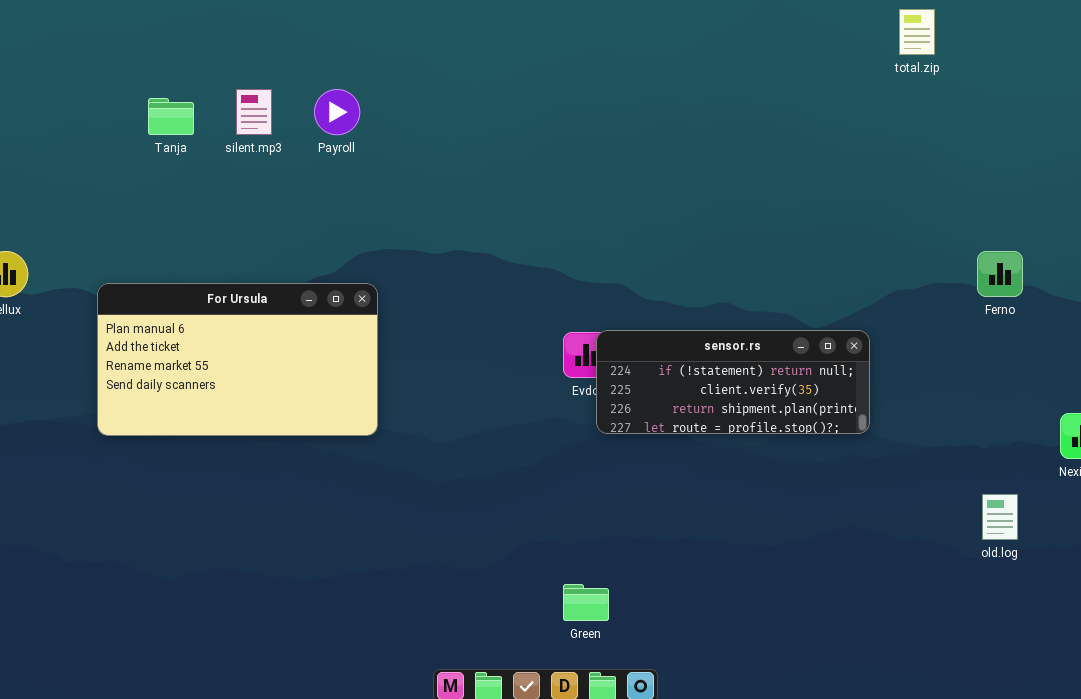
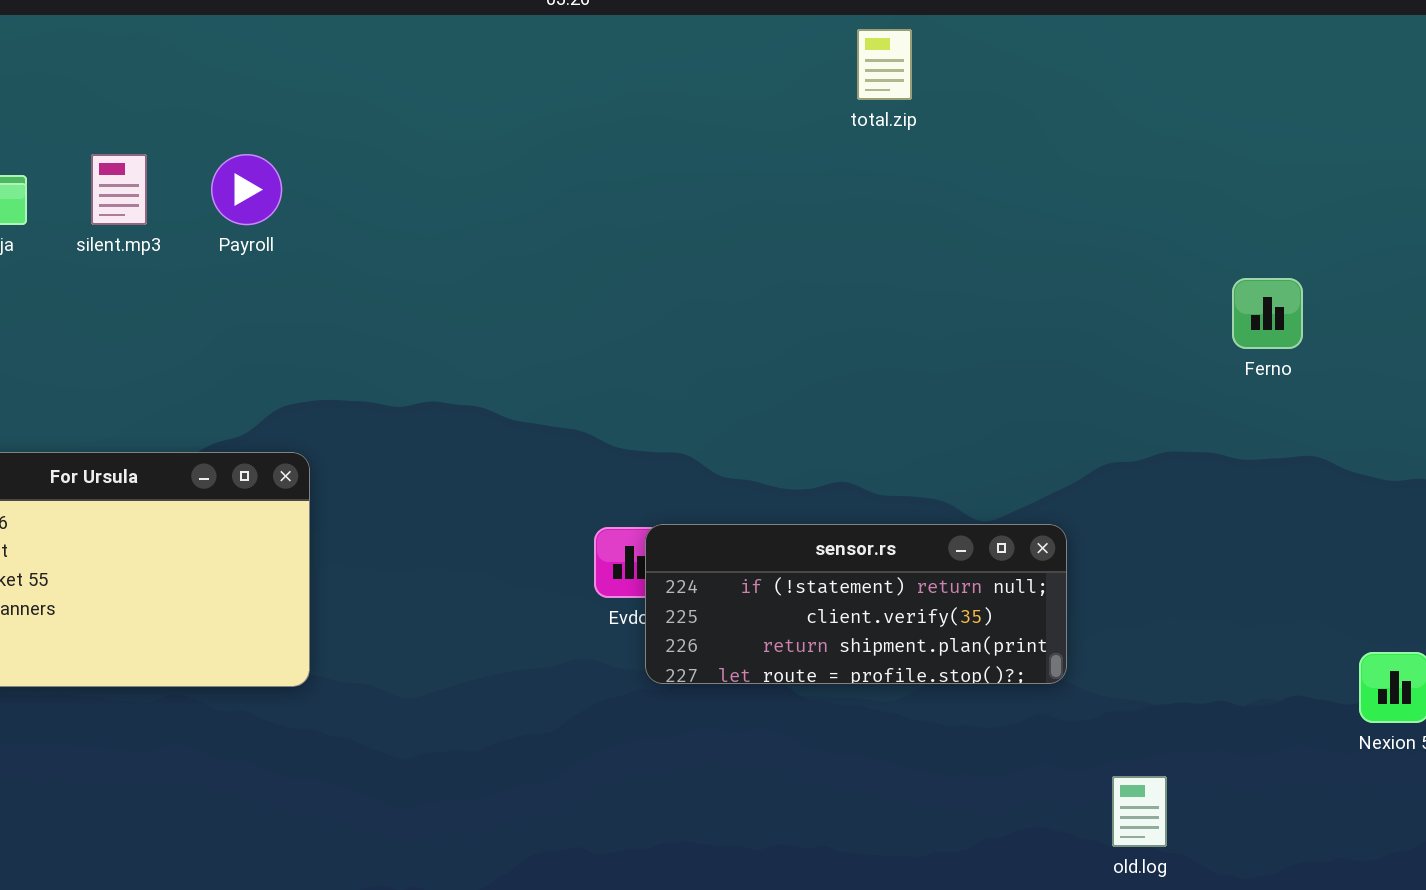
total.zip: [899,9,935,55] -> [857,29,912,100], moved
Ferno: [977,251,1023,297] -> [1232,278,1303,349], moved
old.log: [982,494,1018,540] -> [1112,776,1167,847], moved

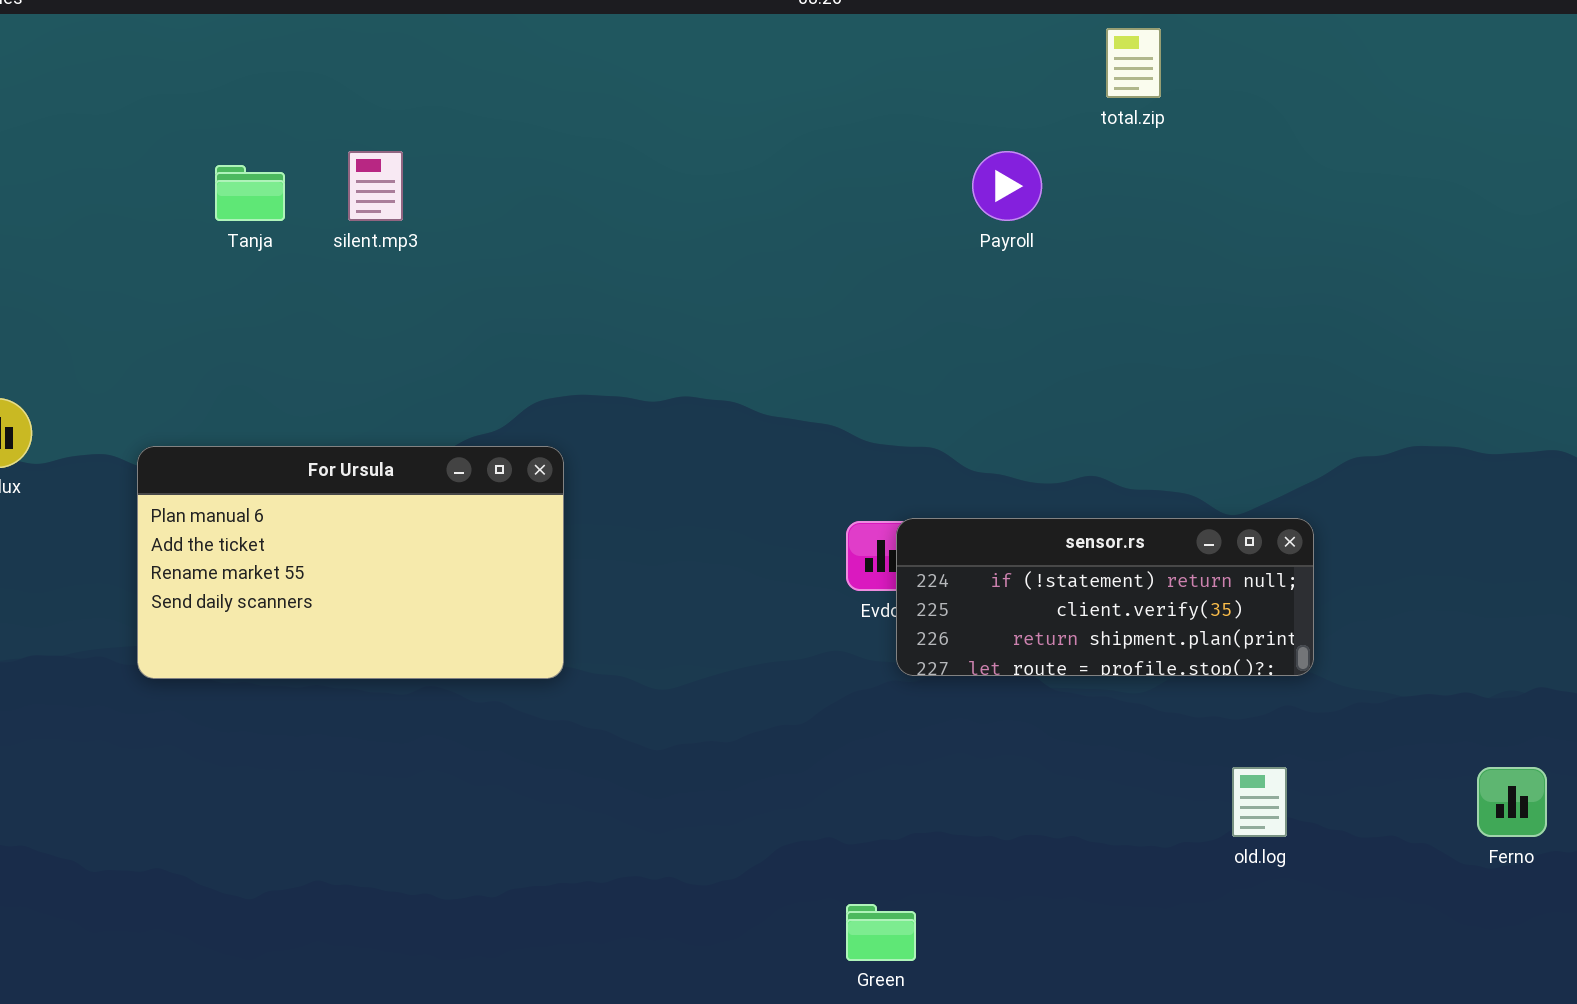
Payroll: [211,154,282,225] -> [972,151,1042,221], moved
Ferno: [1232,278,1303,349] -> [1477,767,1547,837], moved
old.log: [1112,776,1167,847] -> [1232,767,1287,837], moved

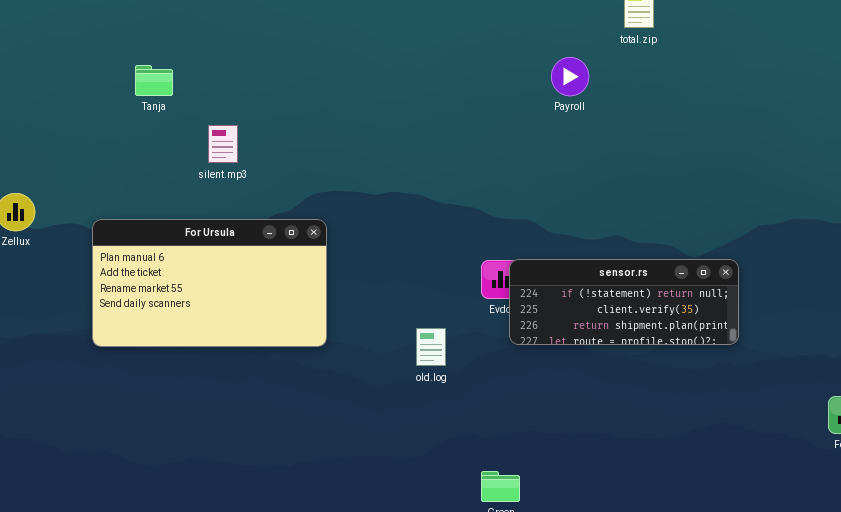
silent.mp3: [348,151,403,221] -> [208,125,238,163], moved
old.log: [1232,767,1287,837] -> [416,328,446,366], moved

